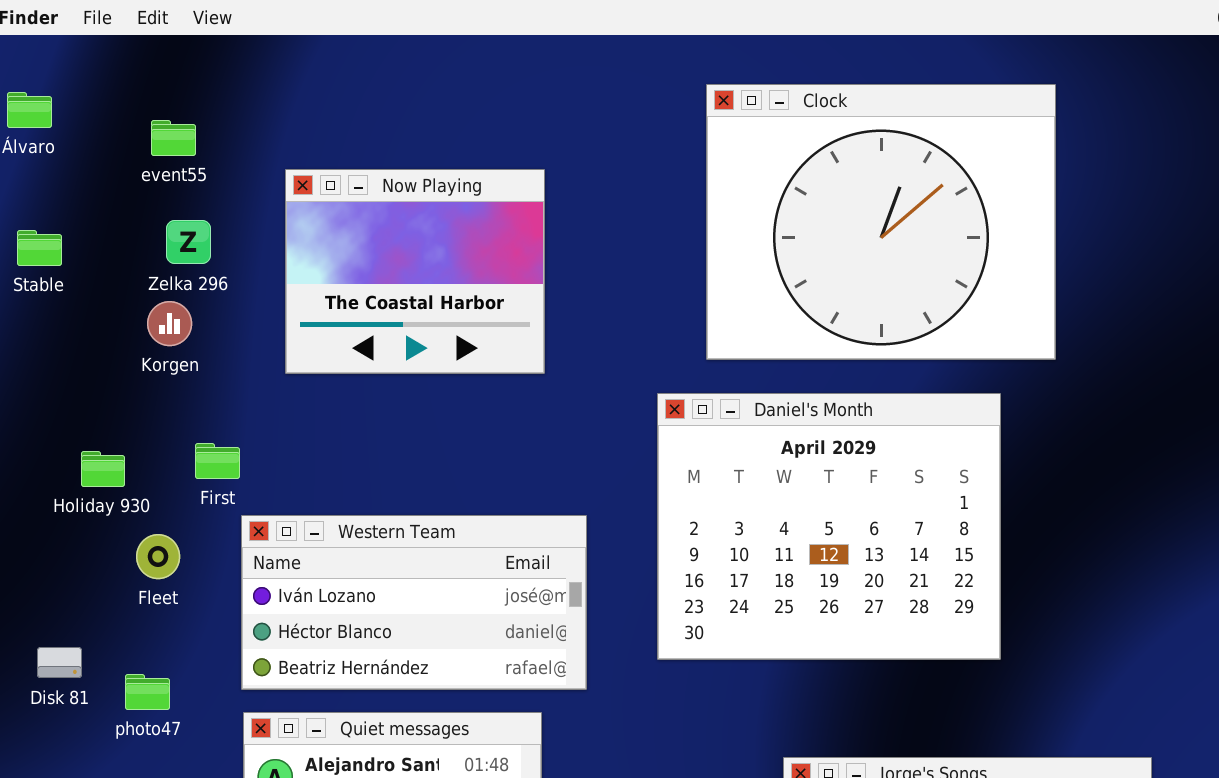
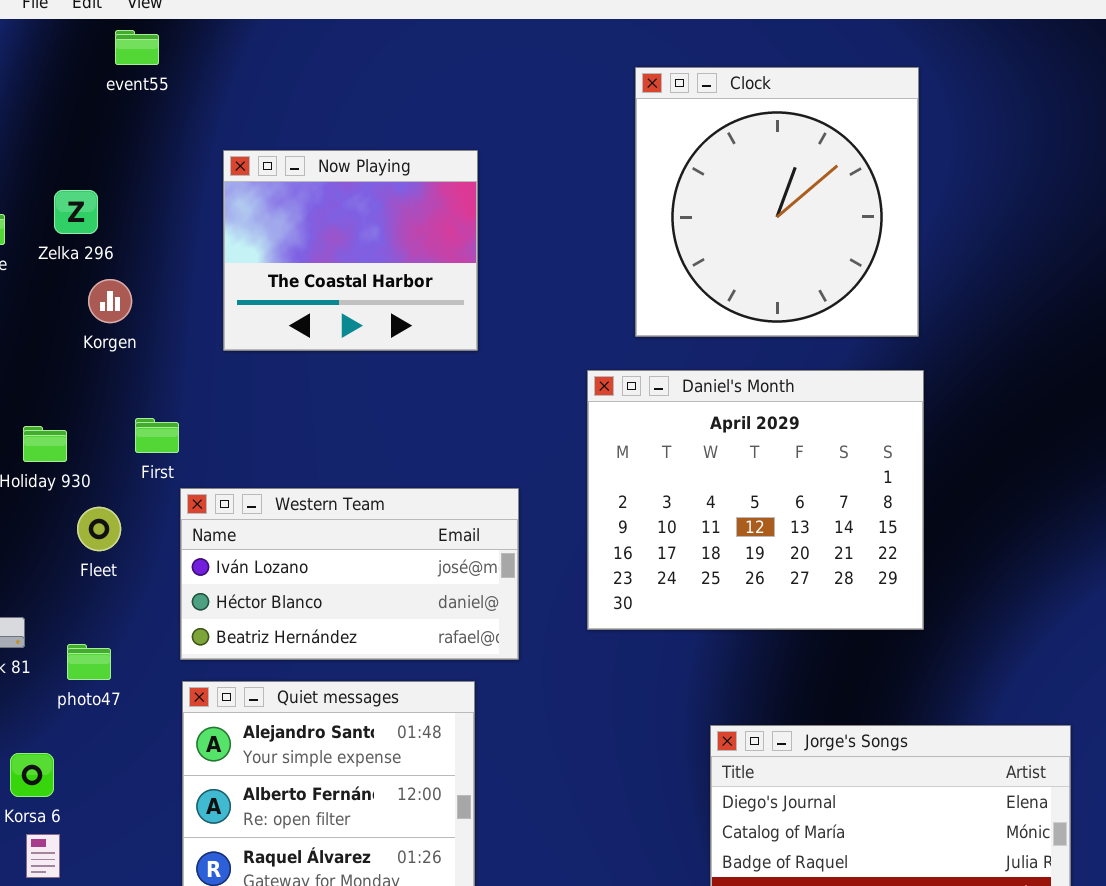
Clock: [706,84,1056,360] -> [635,67,919,337], resized
event55: [151,120,196,156] -> [115,30,159,65], moved
Zelka 296: [166,220,211,264] -> [54,190,98,234], moved

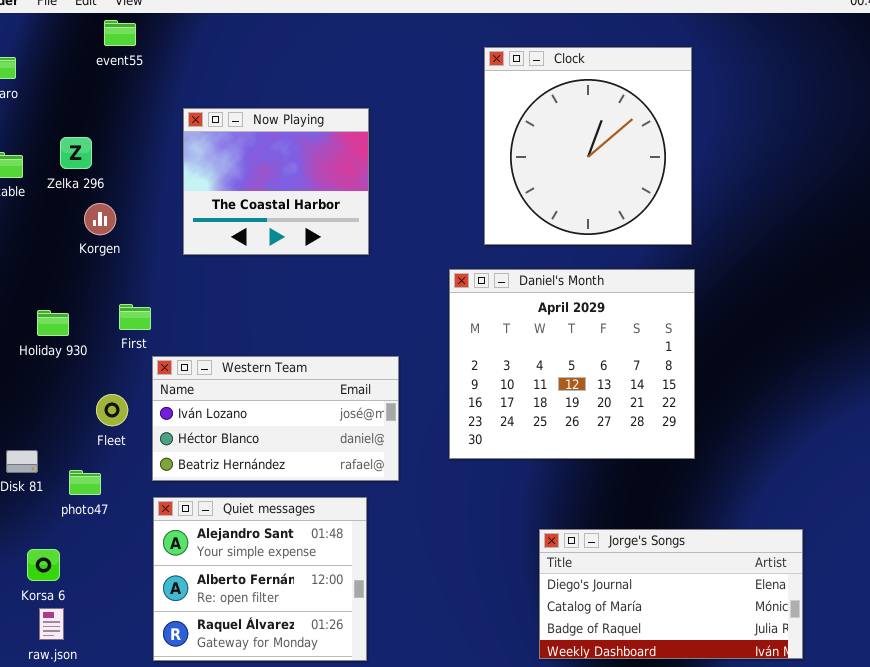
Fleet: [77,507,121,551] -> [96,394,128,426], moved

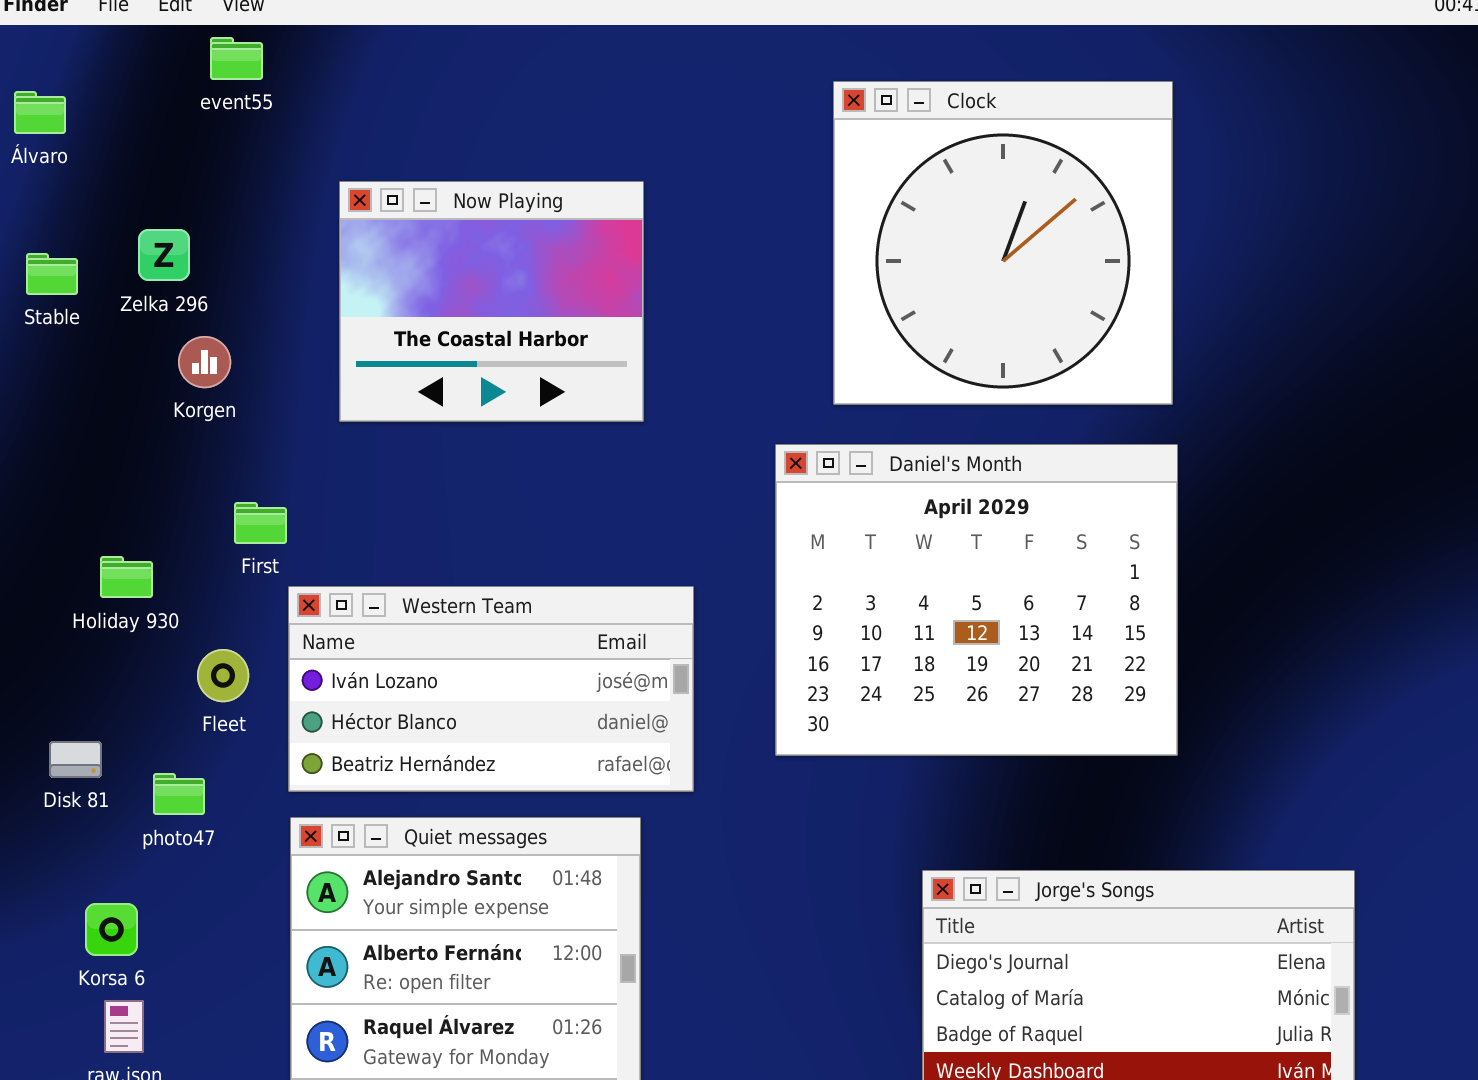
Holiday 930: [37,310,69,336] -> [100,556,153,598], moved

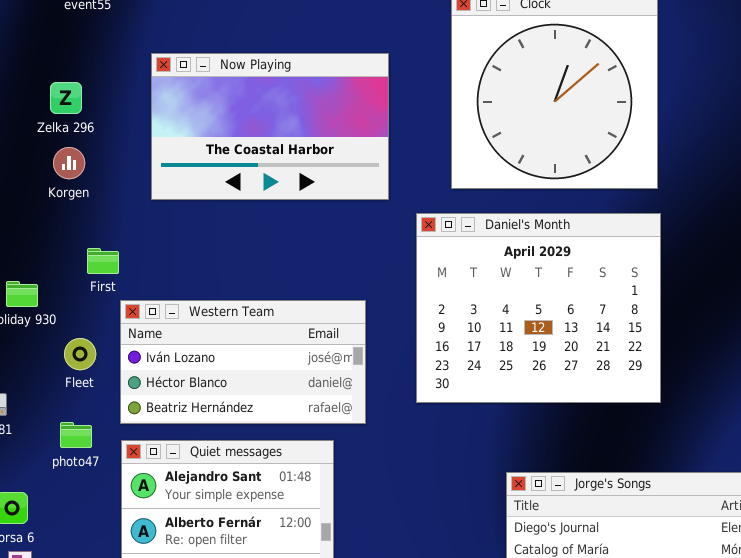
Now Playing: [339,181,644,422] -> [151,53,389,200], resized
Zelka 296: [138,229,190,281] -> [50,82,82,114], moved
photo47: [153,773,205,815] -> [60,422,92,448], moved

